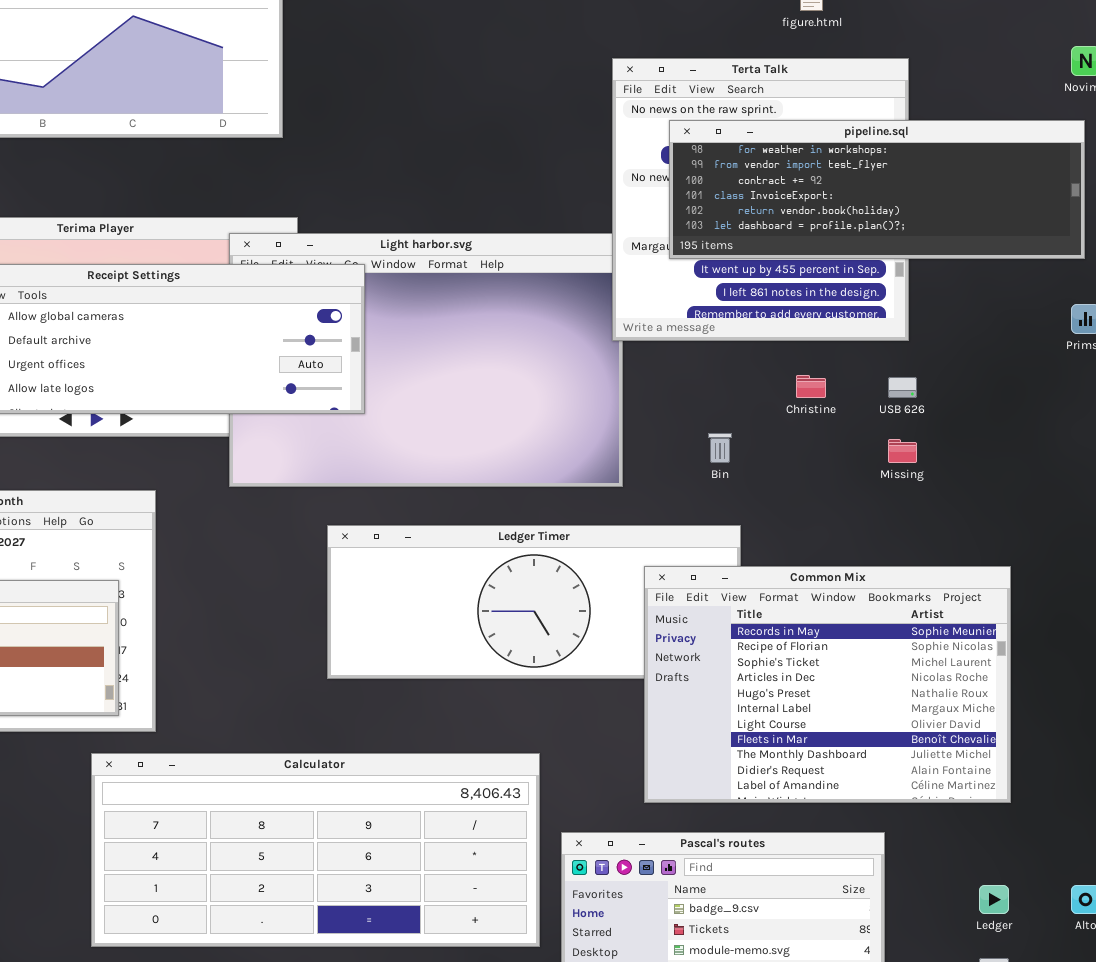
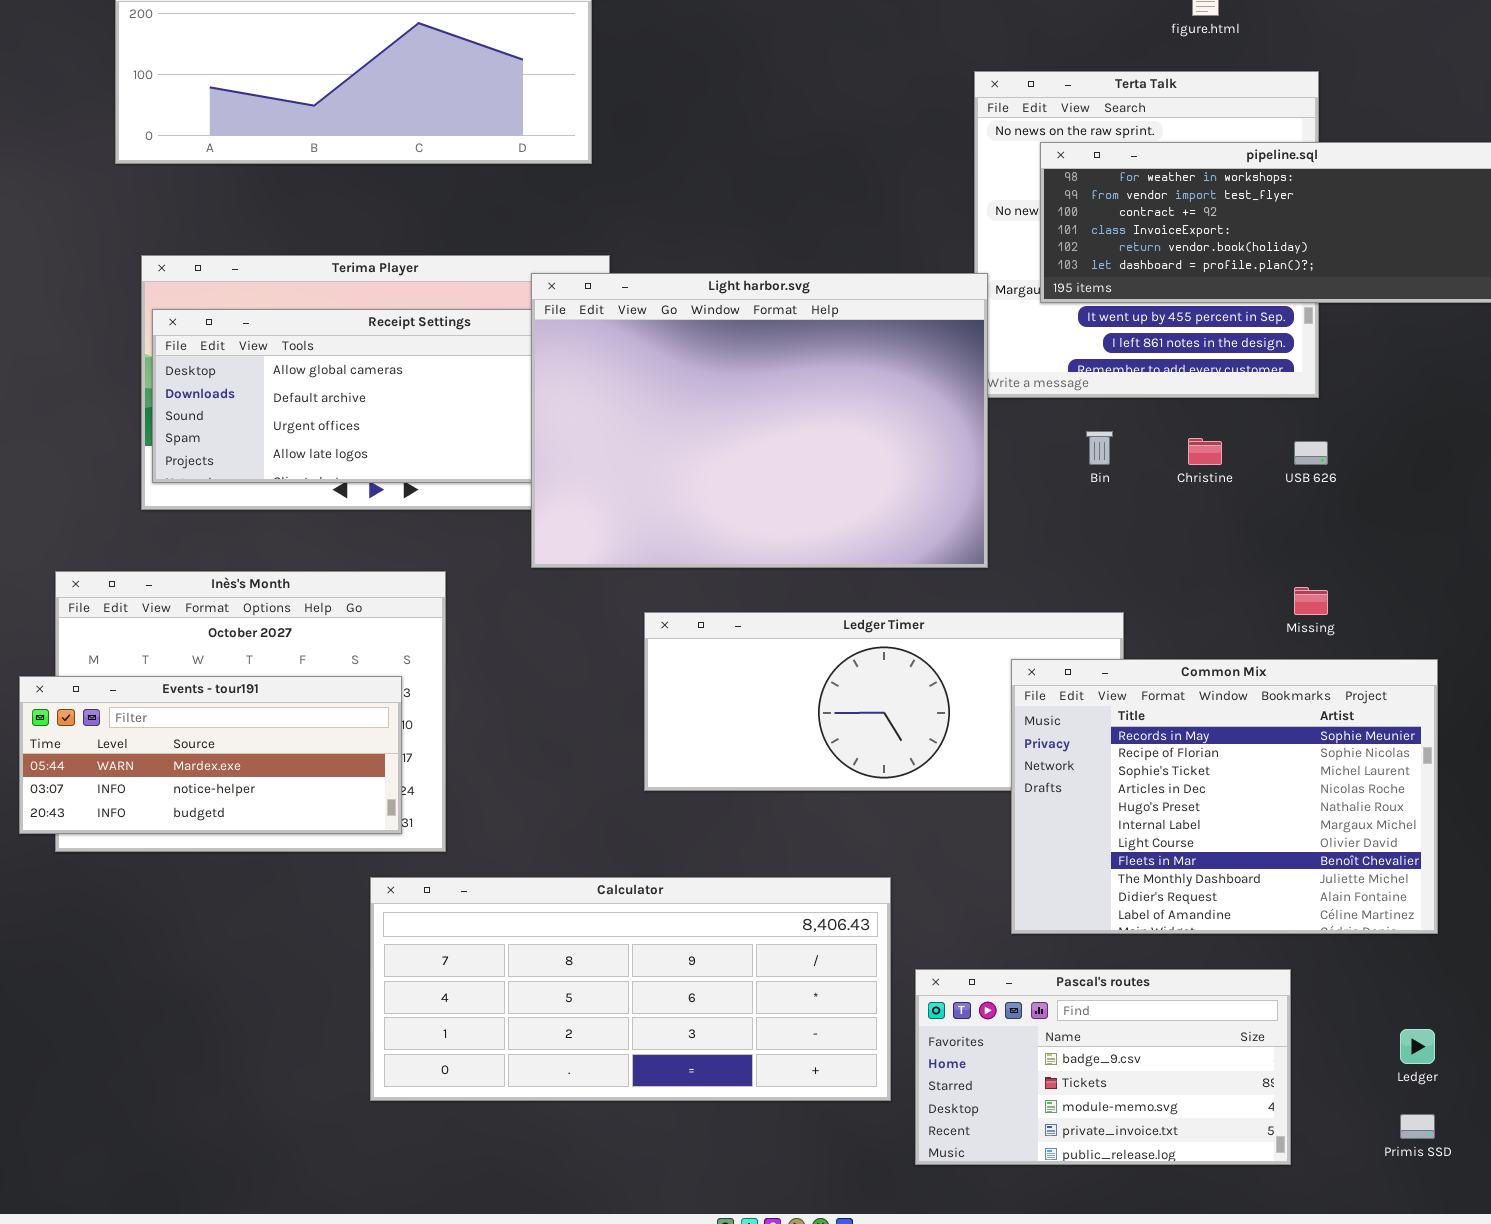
Light harbor.svg: [229,233,623,487] -> [531,273,988,568], raised
Bin: [708,433,732,463] -> [1086,431,1113,465], moved
Missing: [888,439,917,463] -> [1294,587,1328,615], moved

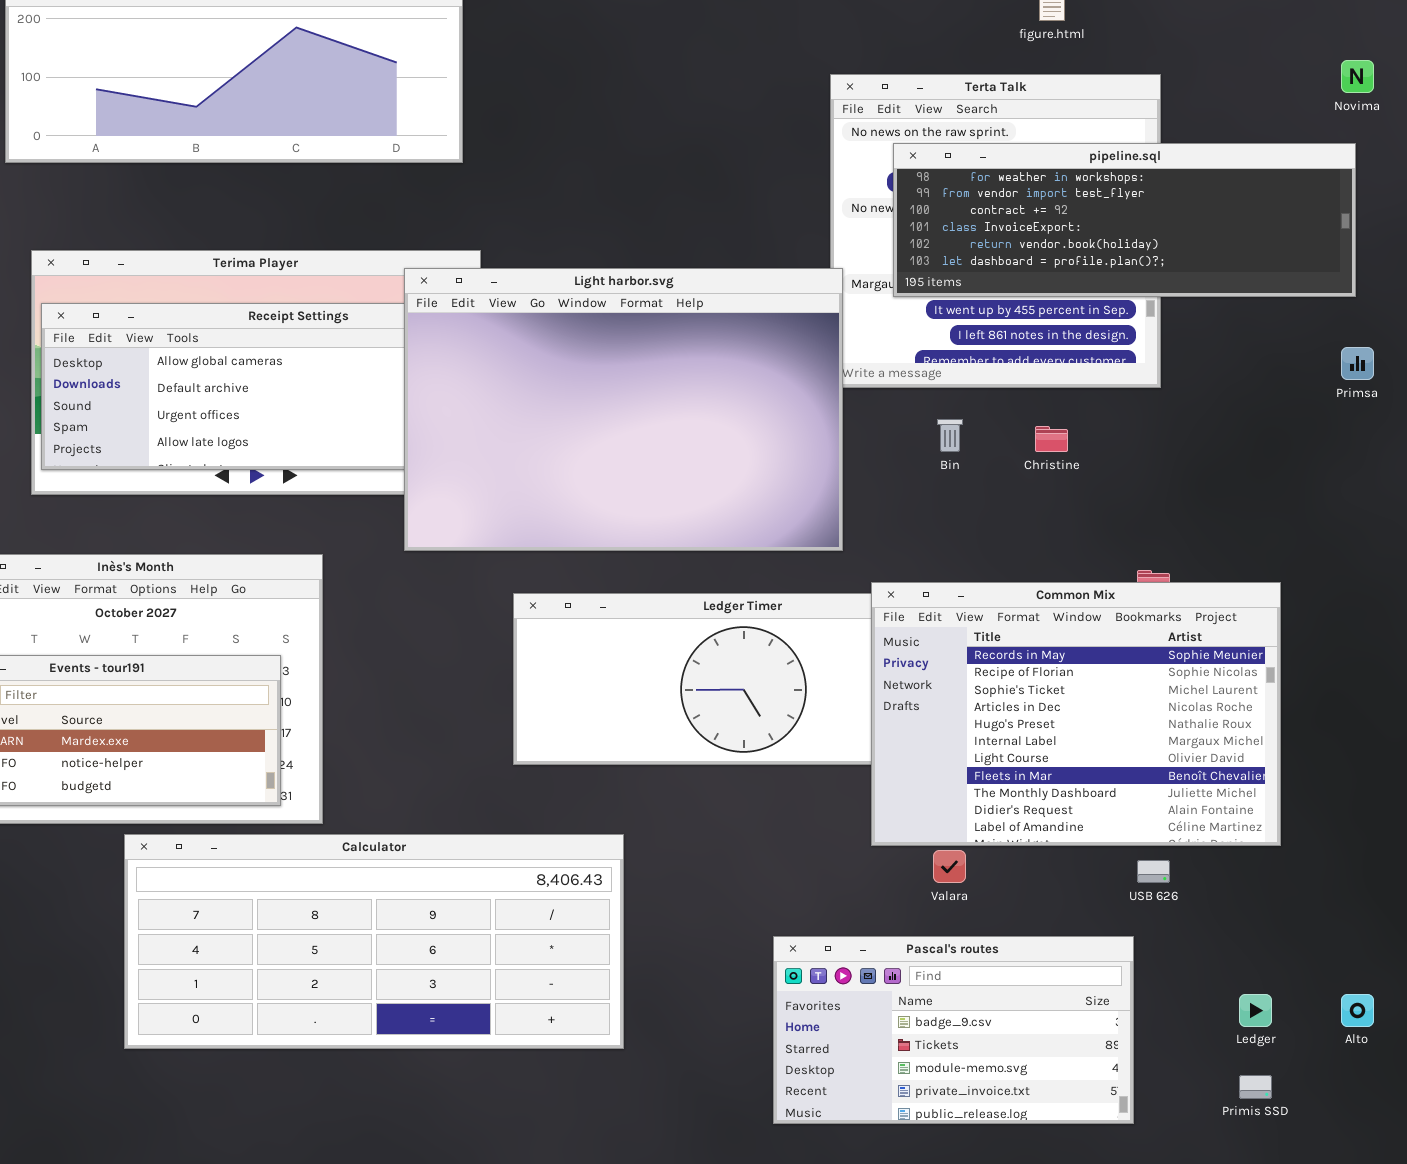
USB 626: [1294,441,1328,465] -> [1137,860,1170,883], moved
Common Mix: [1011,659,1438,934] -> [871,582,1281,846], moved
Calculator: [370,877,891,1101] -> [124,834,624,1049], moved

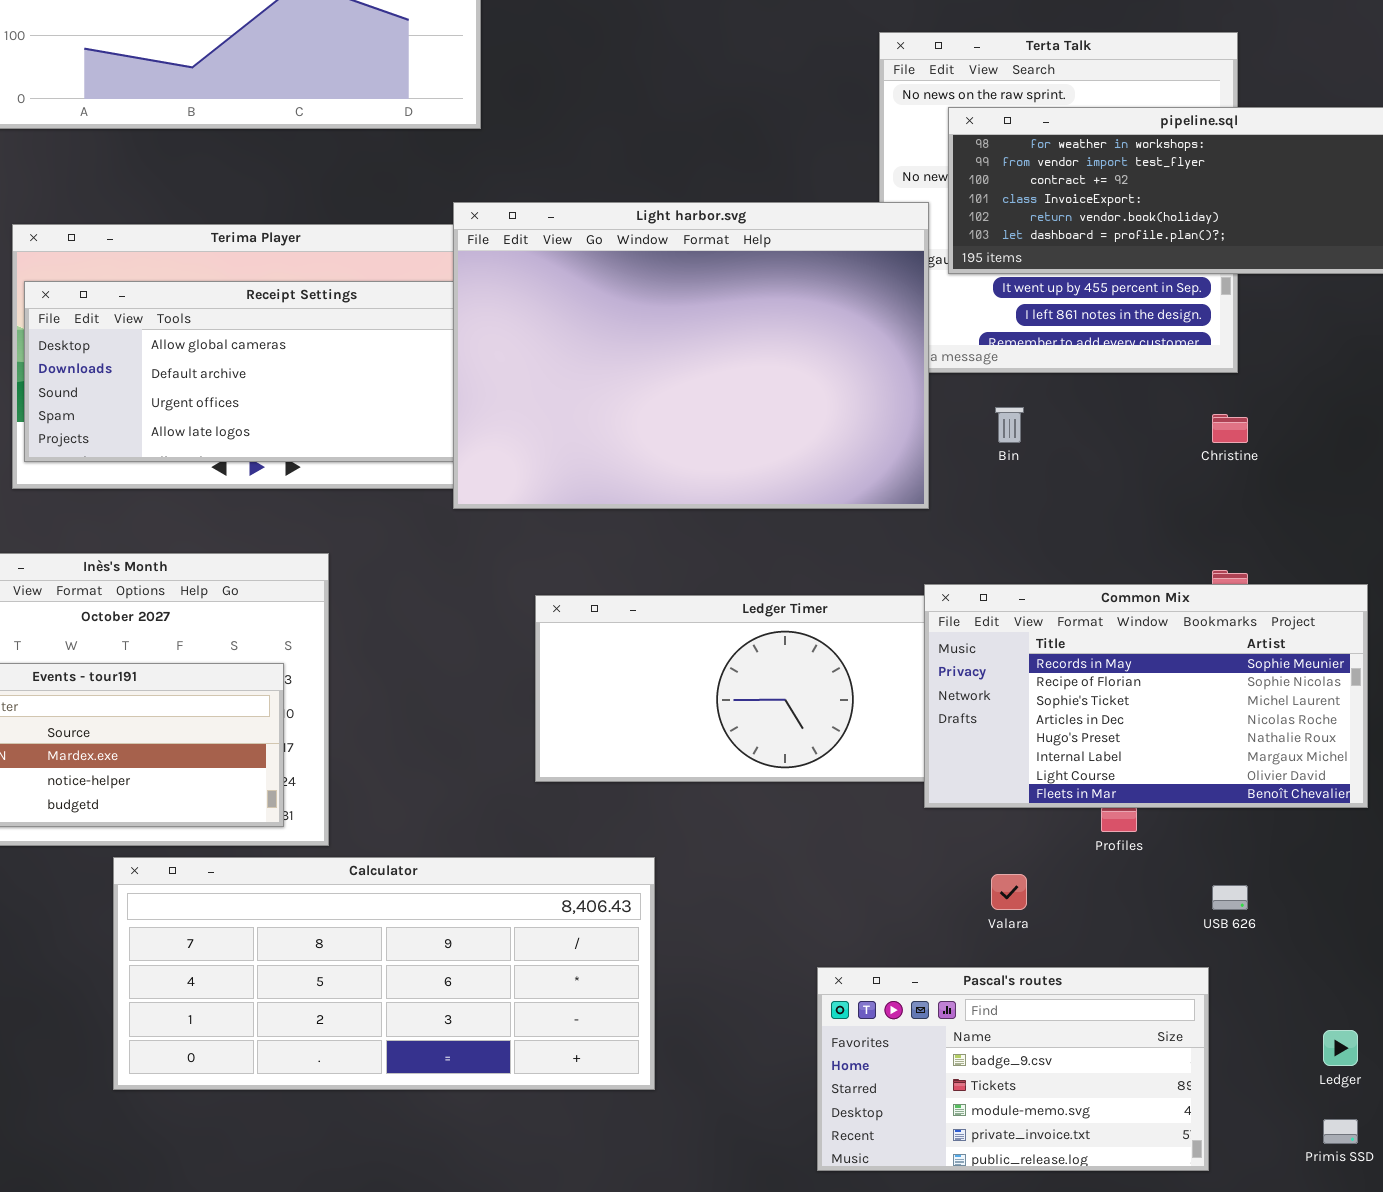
Light harbor.svg: [404,268,843,551] -> [453,202,929,509], moved
Christine: [1035,426,1068,452] -> [1212,414,1248,443], moved
Common Mix: [871,582,1281,846] -> [924,584,1368,808], resized

